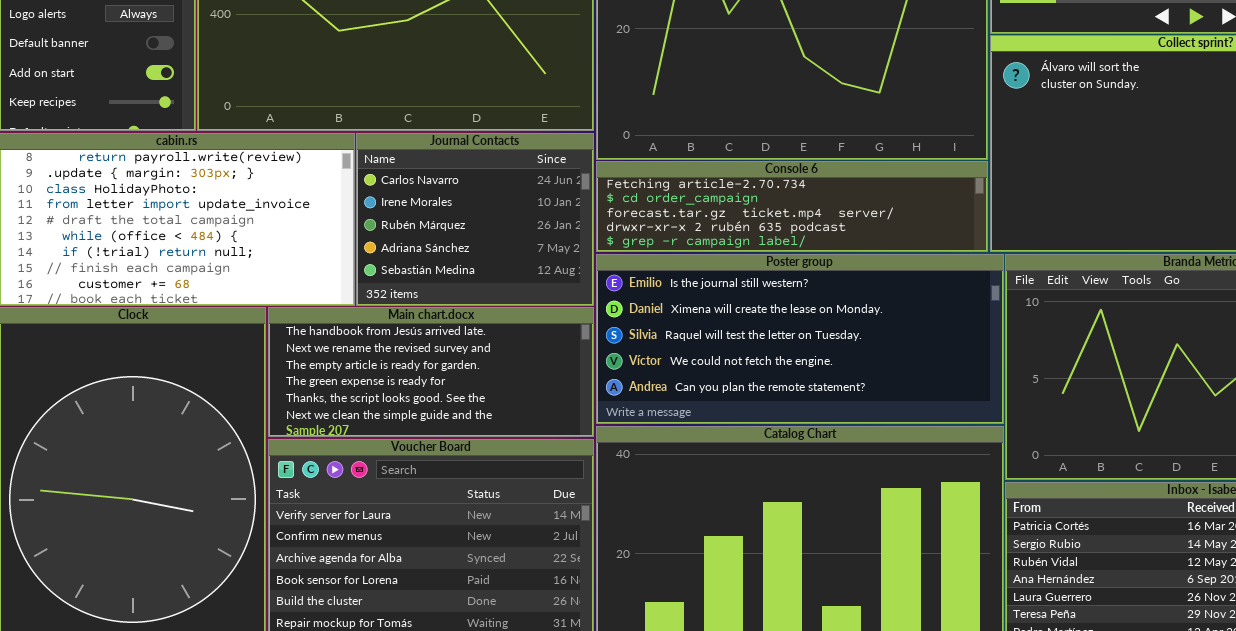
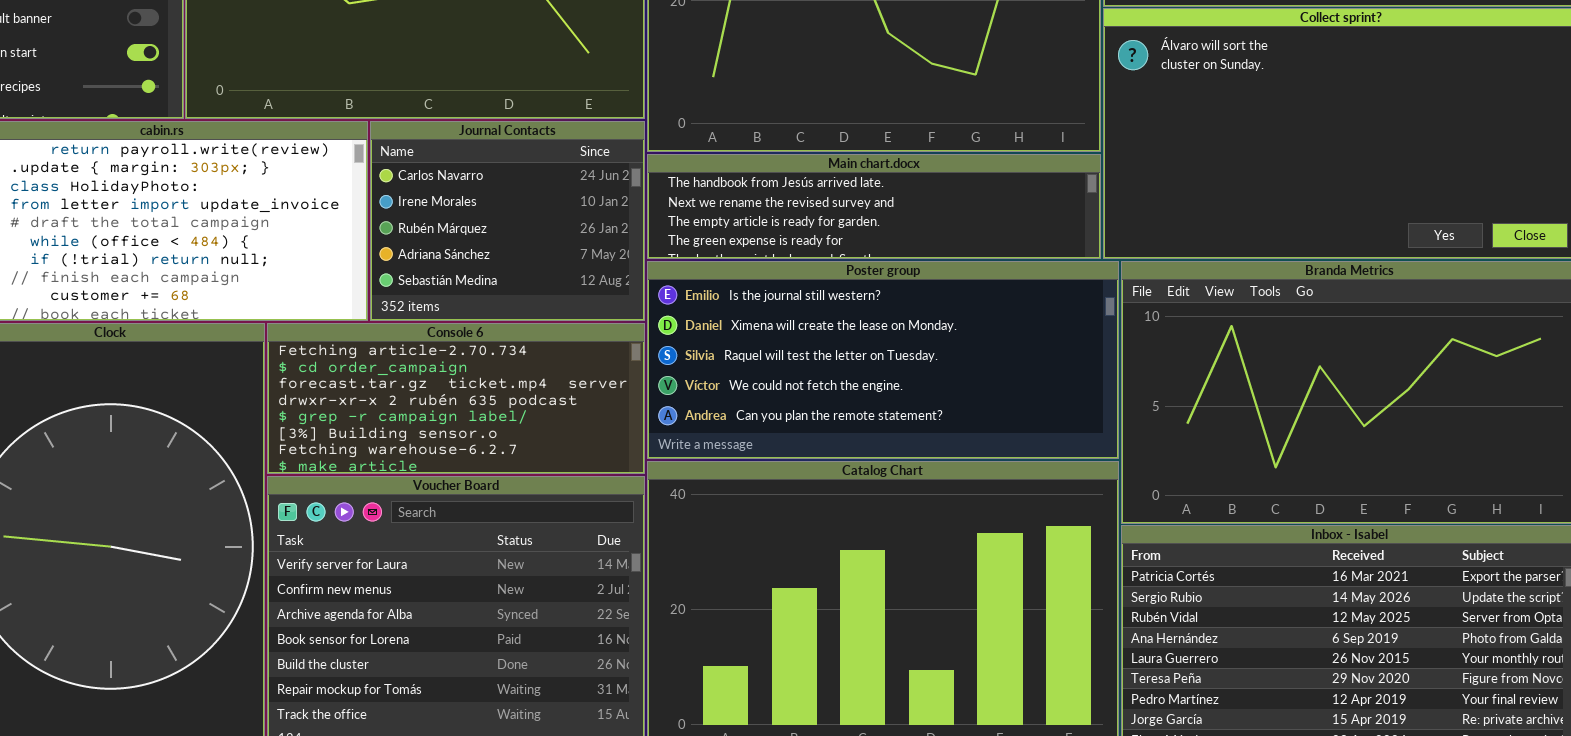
Console 6: [596,161,988,252] -> [267,323,645,474], moved, resized
Main chart.docx: [268,307,594,437] -> [647,154,1101,259], moved, resized

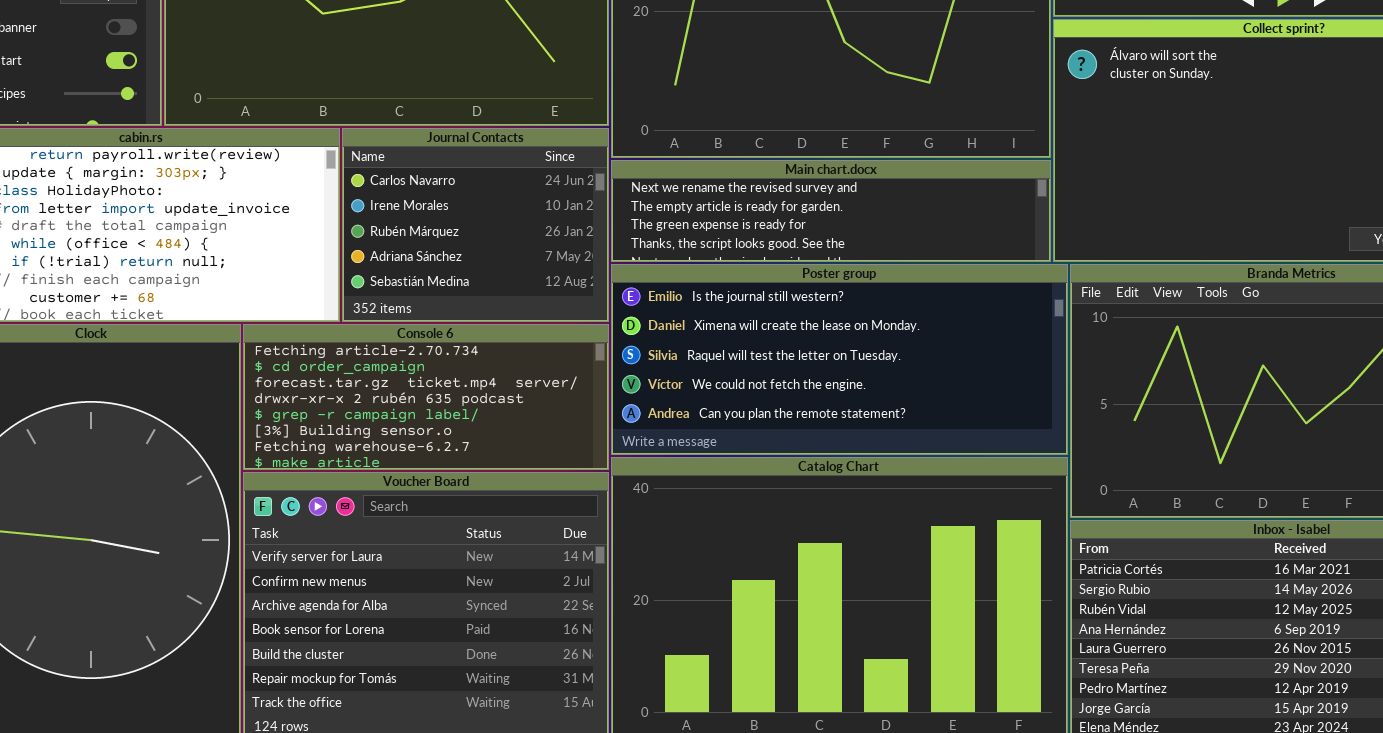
Main chart.docx: [647,154,1101,259] -> [611,160,1051,262], scrolled down 1 row

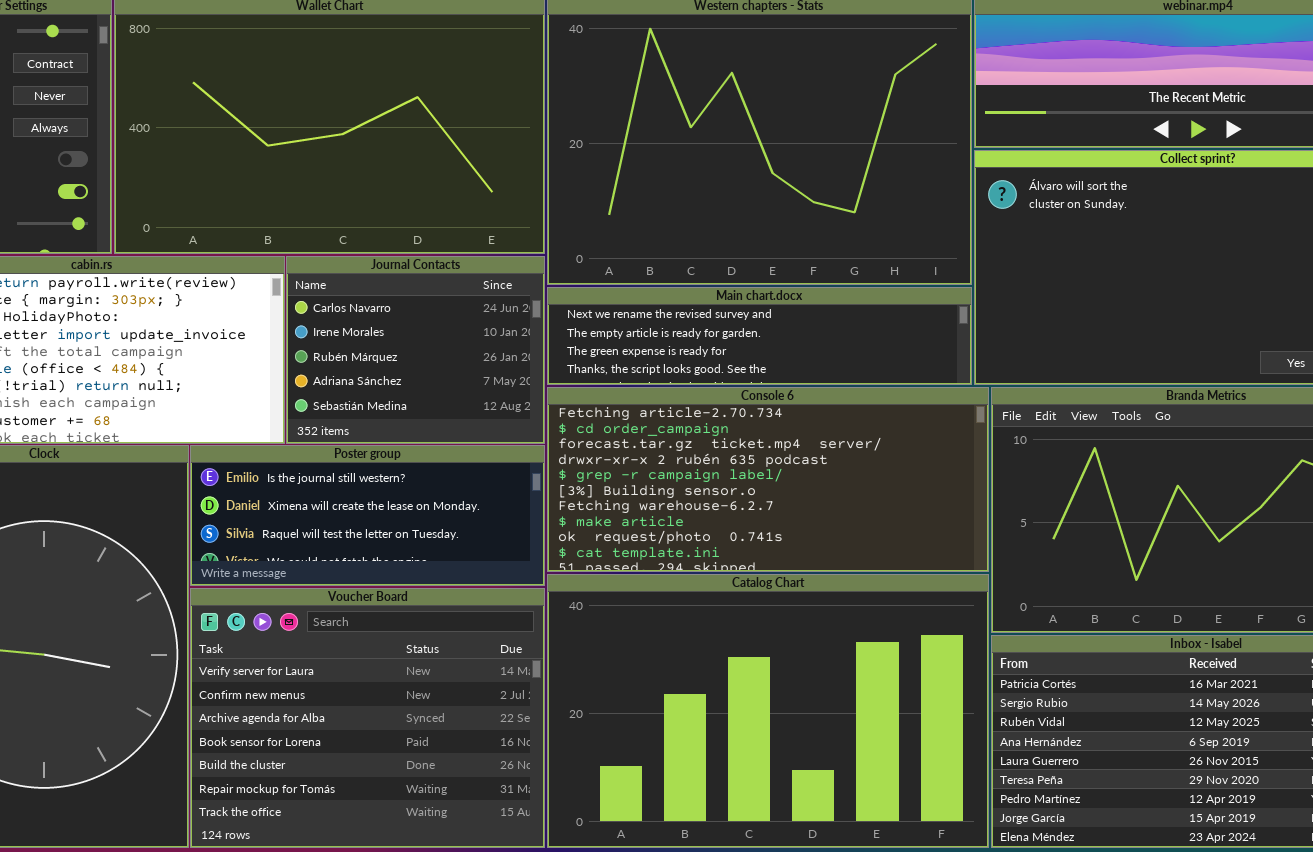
Poster group: [611,264,1068,455] -> [190,445,545,586], moved, resized
Console 6: [243,324,609,470] -> [547,387,989,572], moved, resized

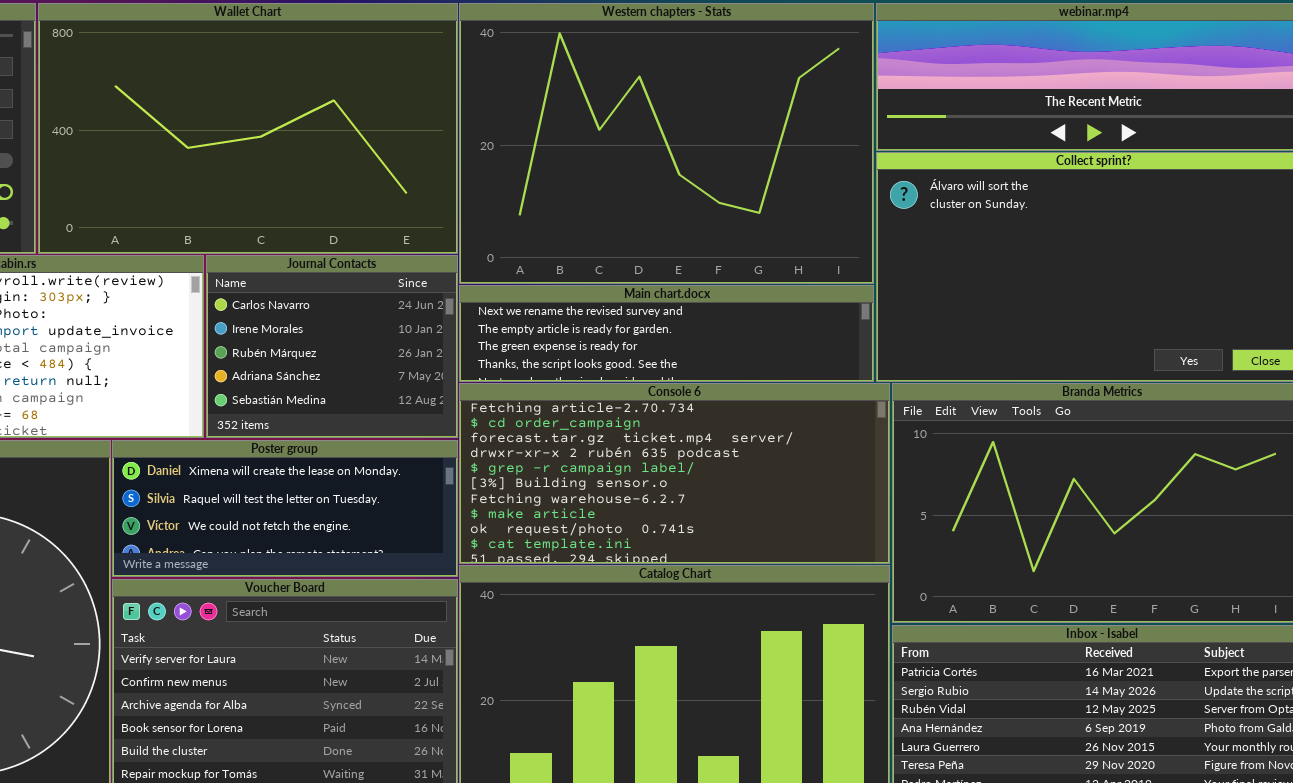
Poster group: [190,445,545,586] -> [112,440,458,577], scrolled down 1 row

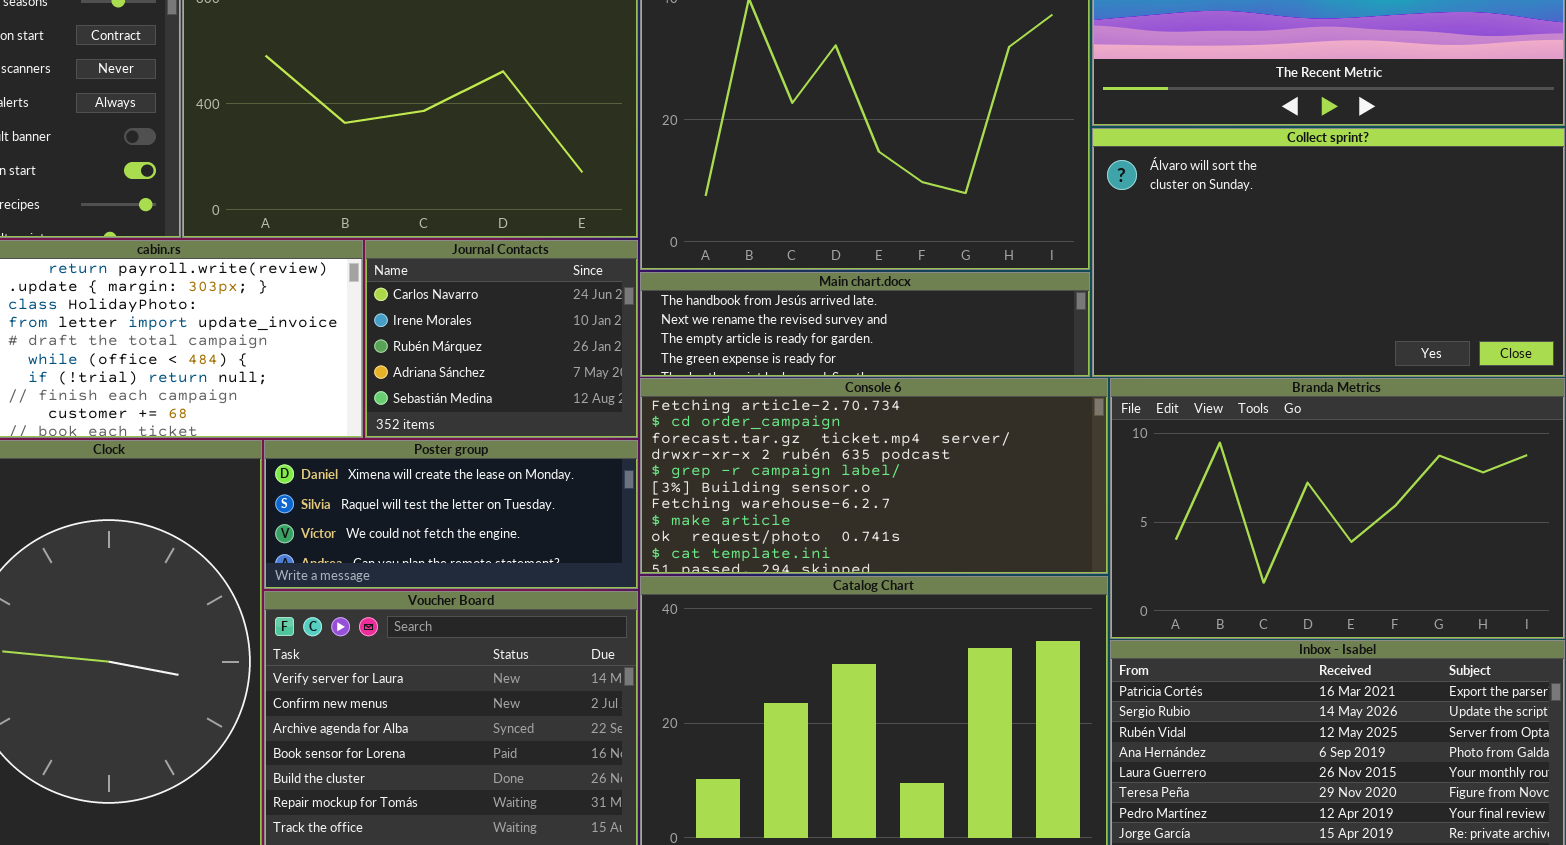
Main chart.docx: [459,285,874,382] -> [640,272,1090,377], scrolled up 1 row

